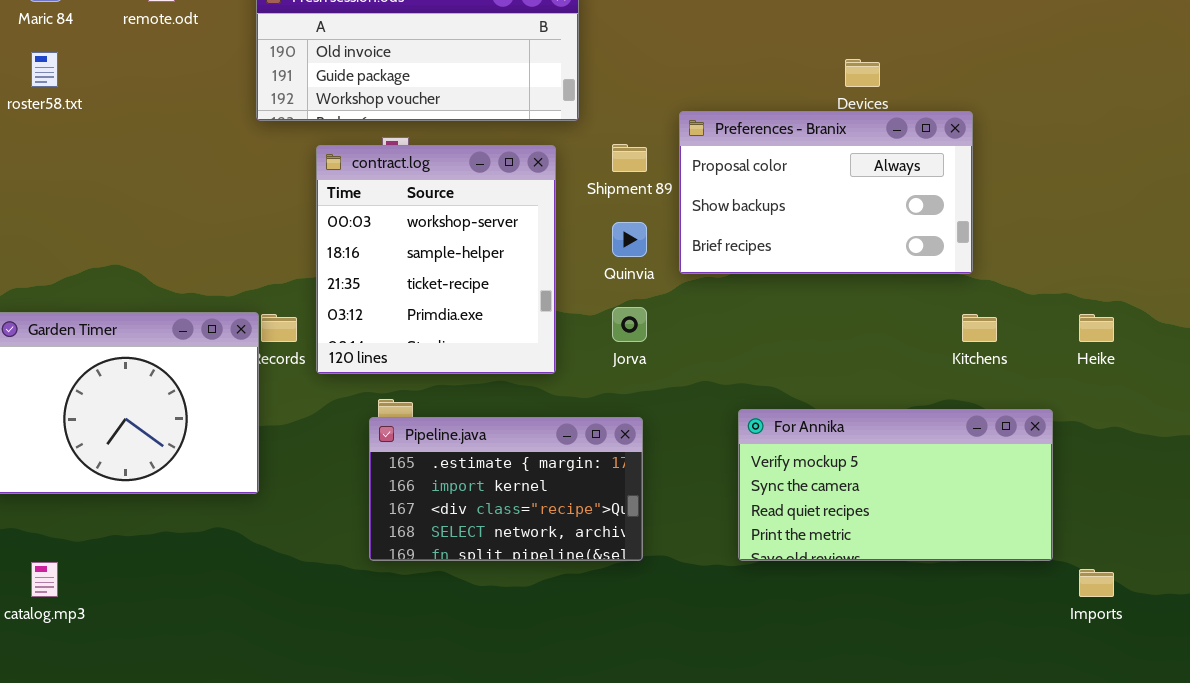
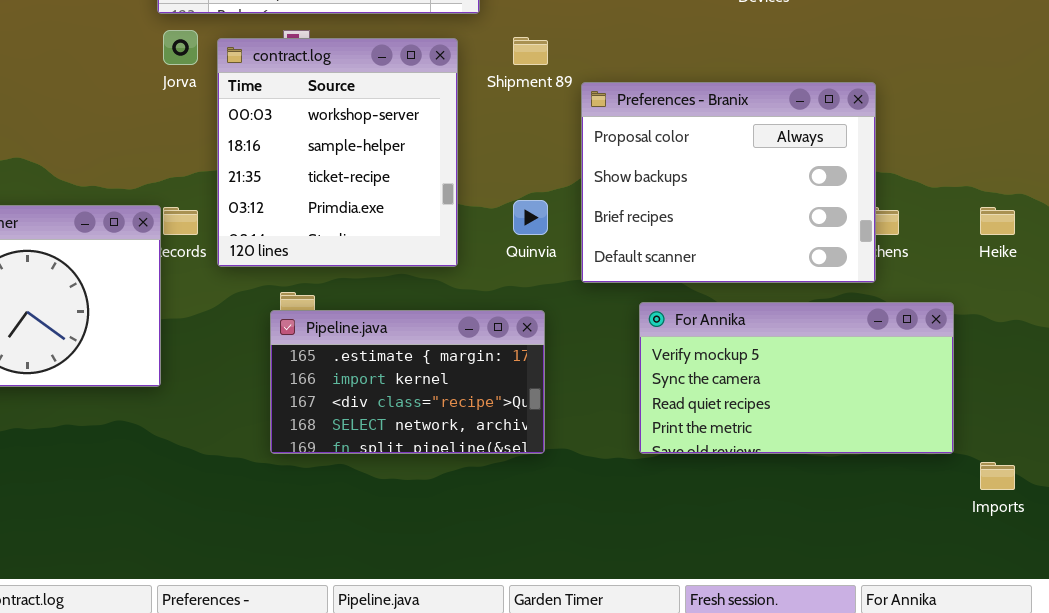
Preferences - Branix: [679,111,973,274] -> [581,82,876,283], moved, resized
Quinvia: [612,222,647,257] -> [513,200,548,235], moved
Jorva: [612,307,647,342] -> [163,30,198,65], moved

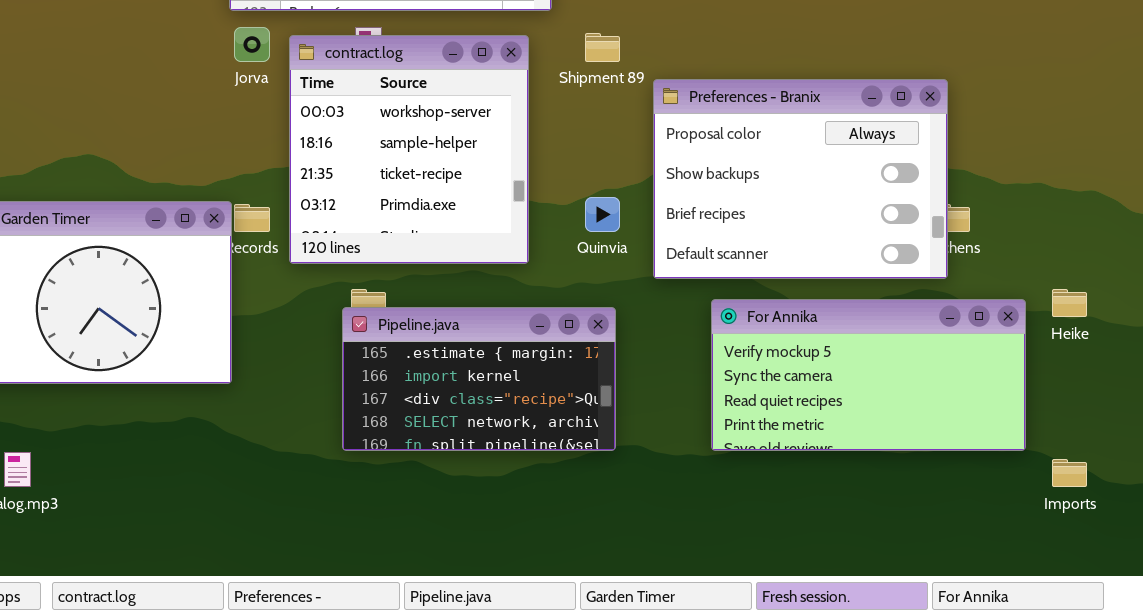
Heike: [980,207,1015,235] -> [1052,289,1087,317], moved

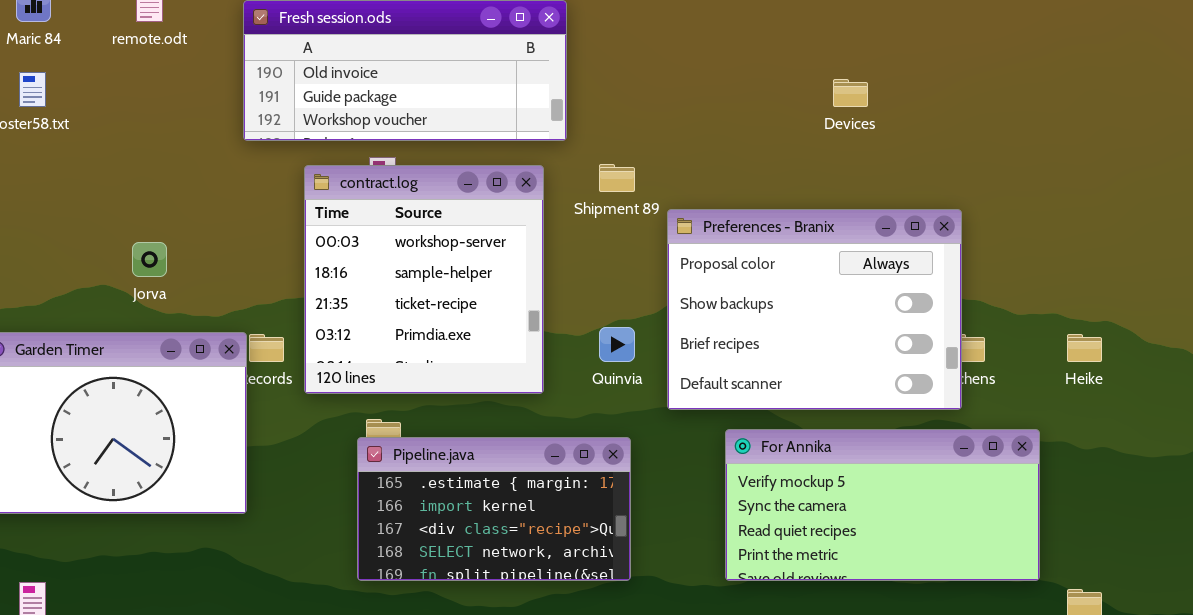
Jorva: [234,27,270,62] -> [132,242,167,277], moved
Heike: [1052,289,1087,317] -> [1067,334,1102,362], moved

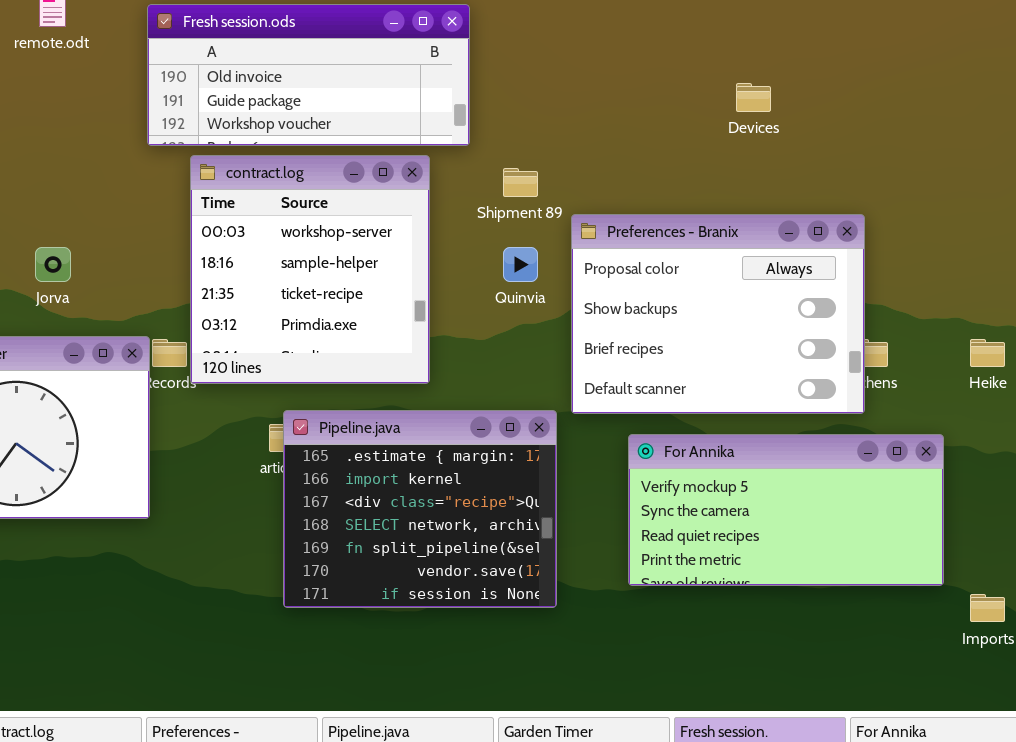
contract.log: [304,165,544,394] -> [190,155,430,384], moved
Quinvia: [599,327,635,362] -> [503,247,538,282], moved
Pipeline.java: [357,437,631,581] -> [283,410,557,608], moved, resized

